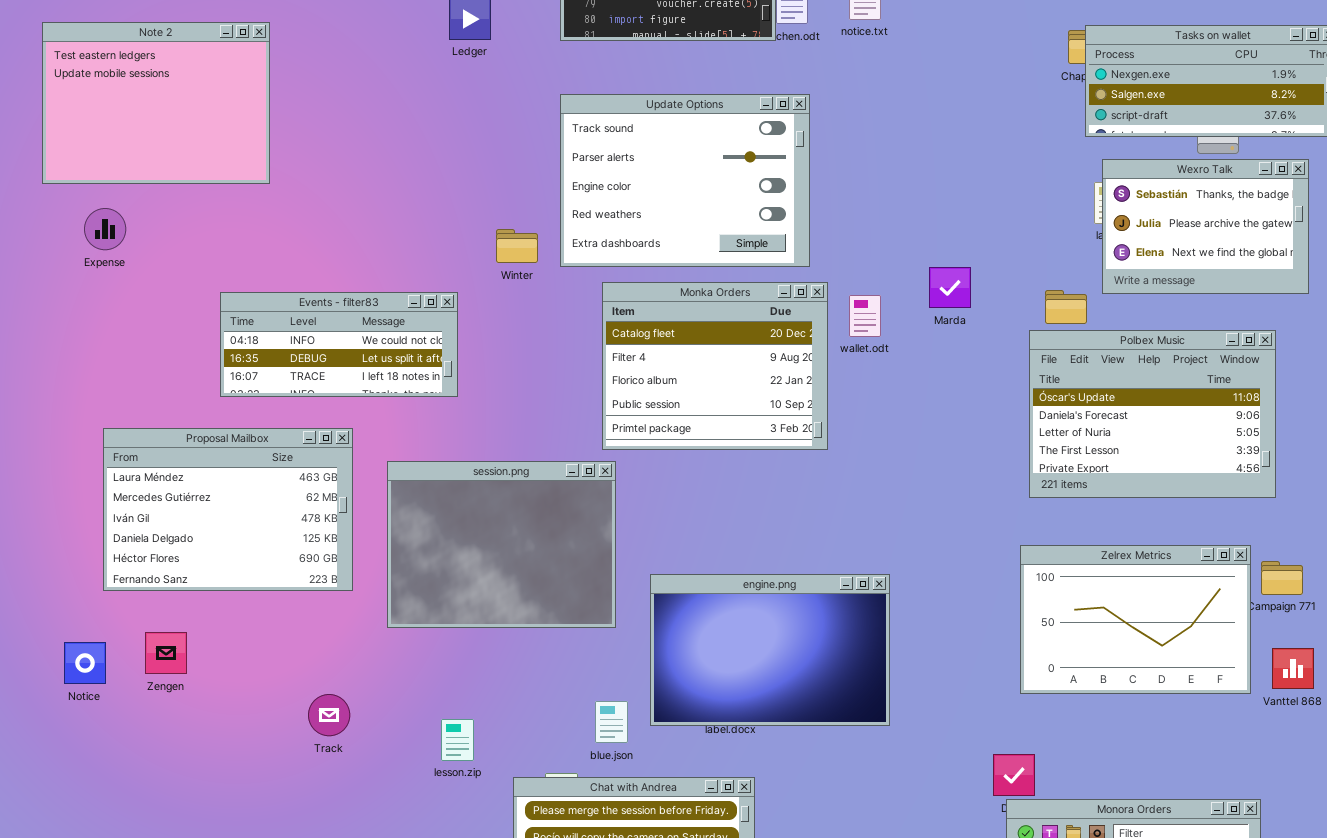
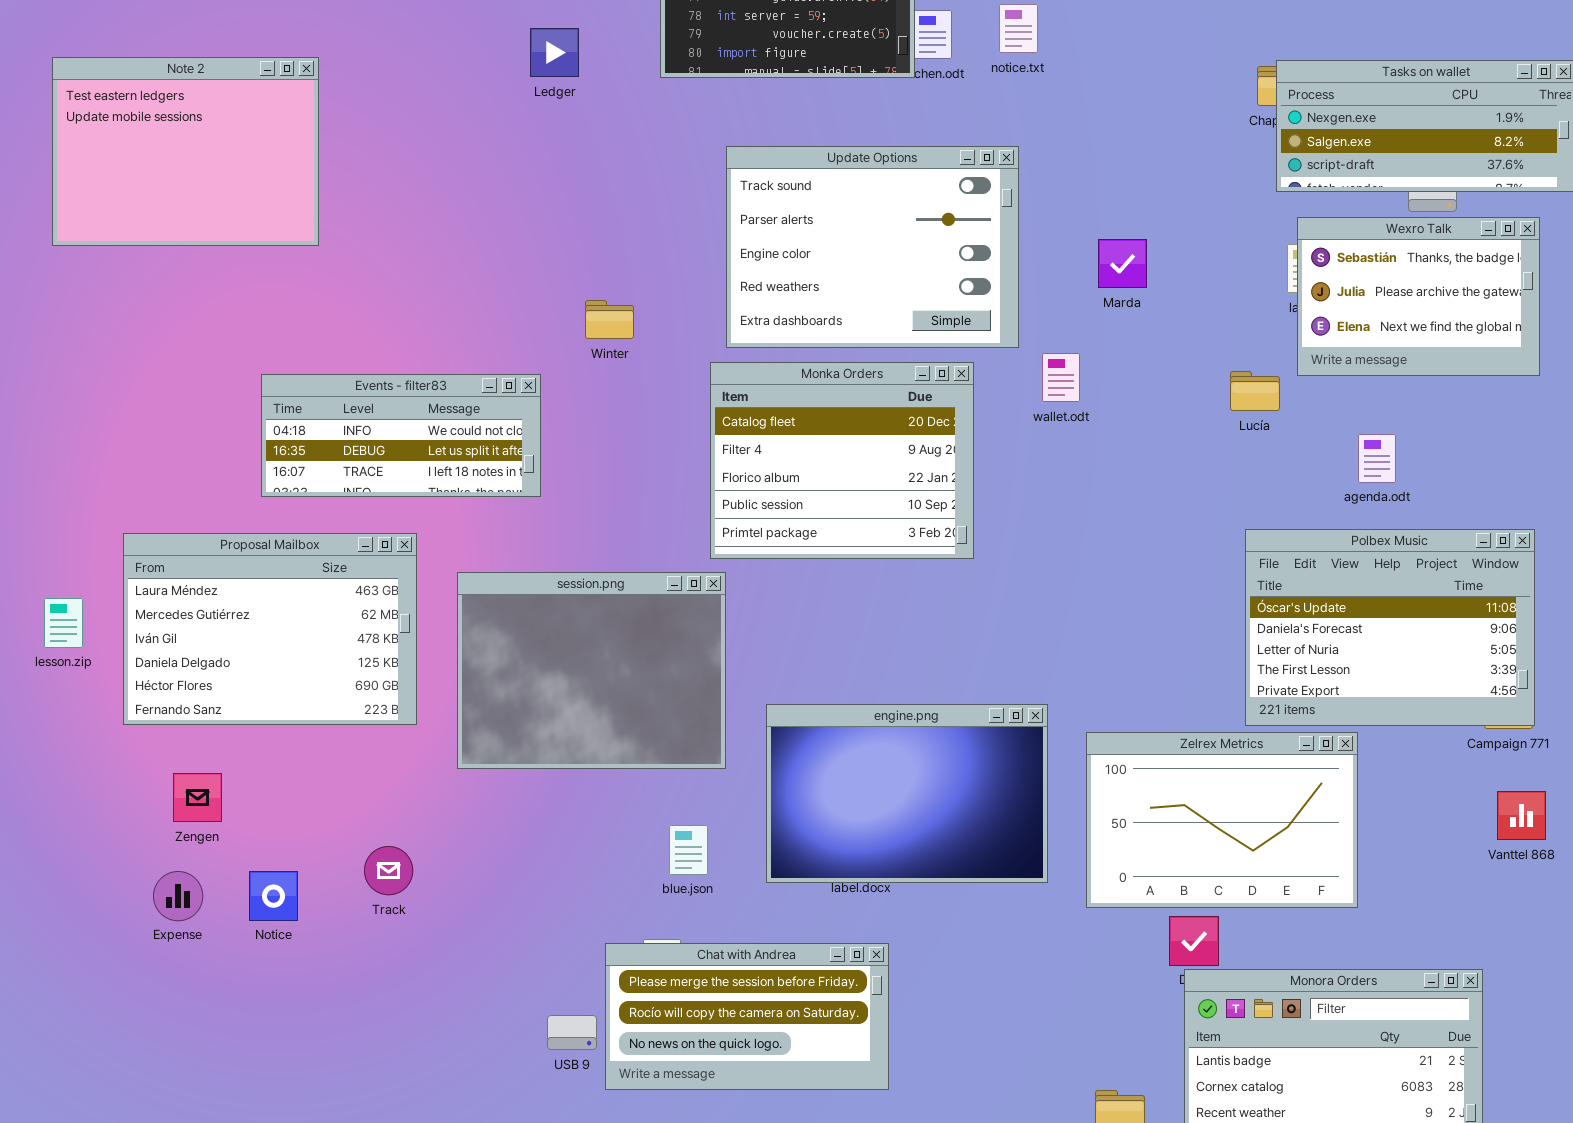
Update Options: [560,94,810,267] -> [726,146,1019,348], moved
Expense: [84,208,126,250] -> [153,871,203,921], moved
Marda: [929,267,971,308] -> [1098,239,1147,288], moved
wallet.odt: [849,295,881,337] -> [1042,353,1080,402], moved
Polbex Music: [1029,330,1276,498] -> [1245,529,1535,726], moved
Zelrex Metrics: [1020,545,1251,694] -> [1086,732,1358,908], moved
Notice: [64,642,106,684] -> [249,871,298,921], moved
blue.json: [595,701,628,743] -> [669,825,708,875], moved
lesson.zip: [441,719,474,761] -> [44,598,83,648], moved

